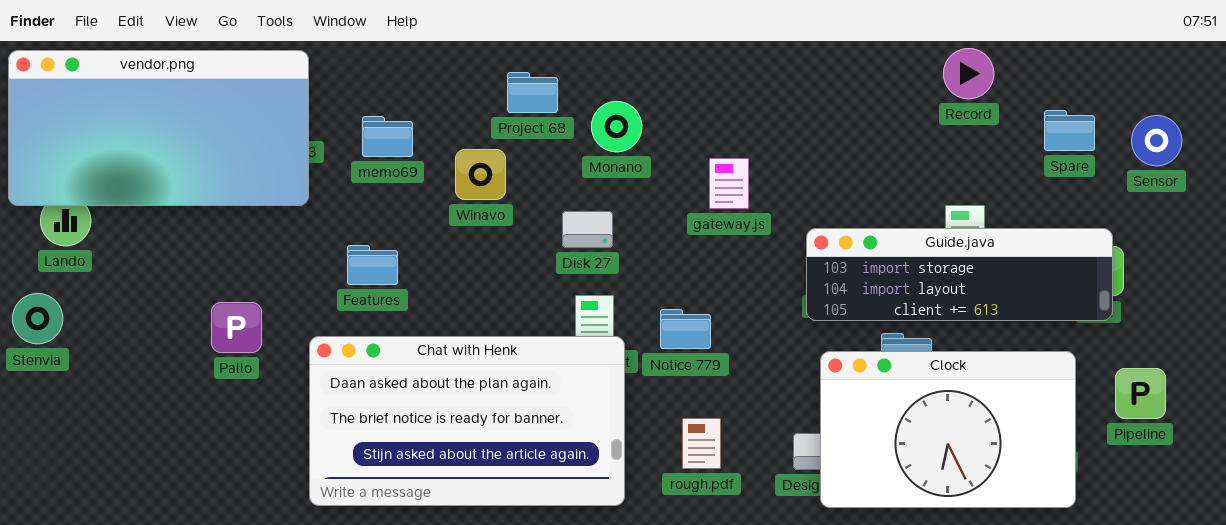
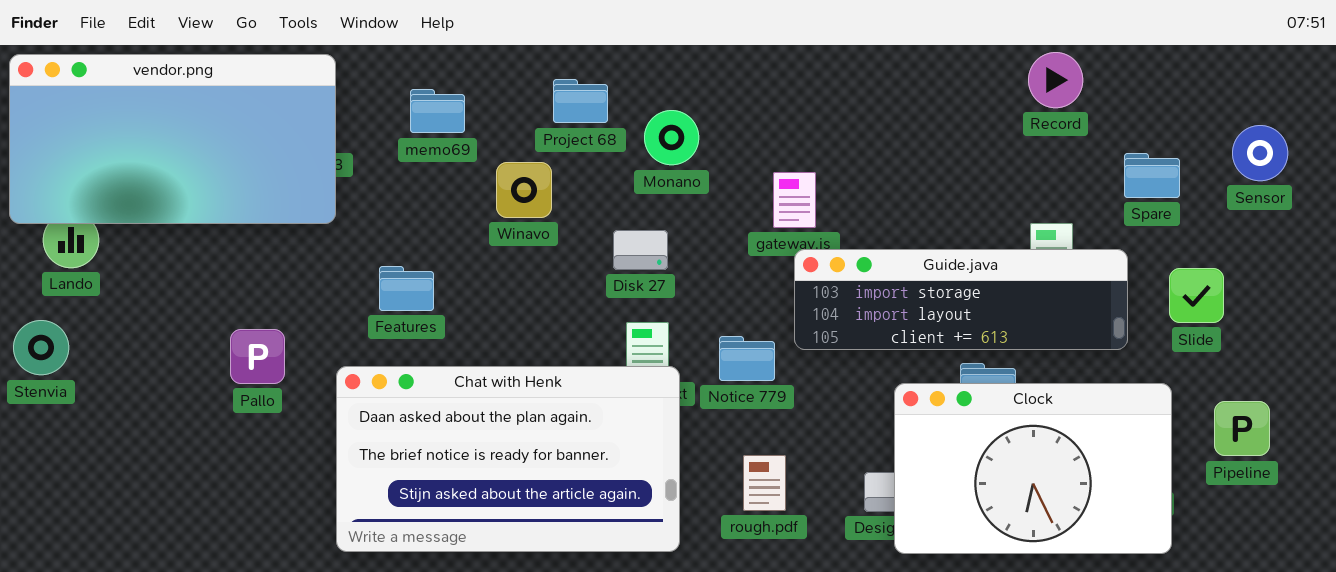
Spare: [1044,110,1095,151] -> [1124,153,1180,198], moved
memo69: [362,116,413,157] -> [410,89,465,133], moved
Guide.java: [806,228,1113,321] -> [794,249,1128,350], moved

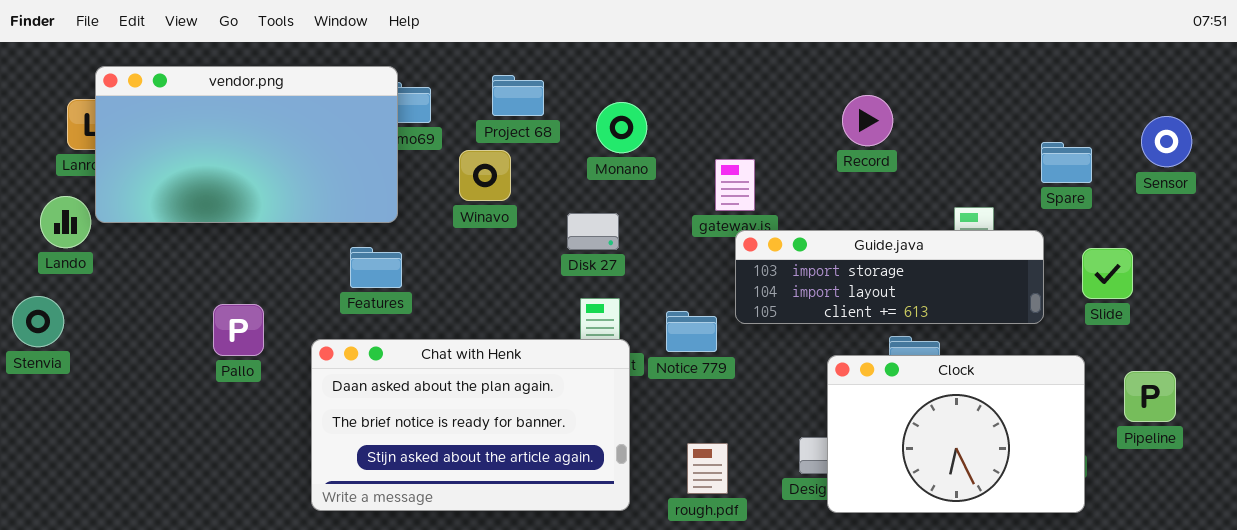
Record: [1028,52,1083,108] -> [842,95,893,146], moved
vendor.png: [9,54,336,224] -> [95,66,398,223], moved
Project 68: [553,79,608,123] -> [492,75,544,116], moved
rough.pdf: [743,455,786,511] -> [687,443,728,494], moved

